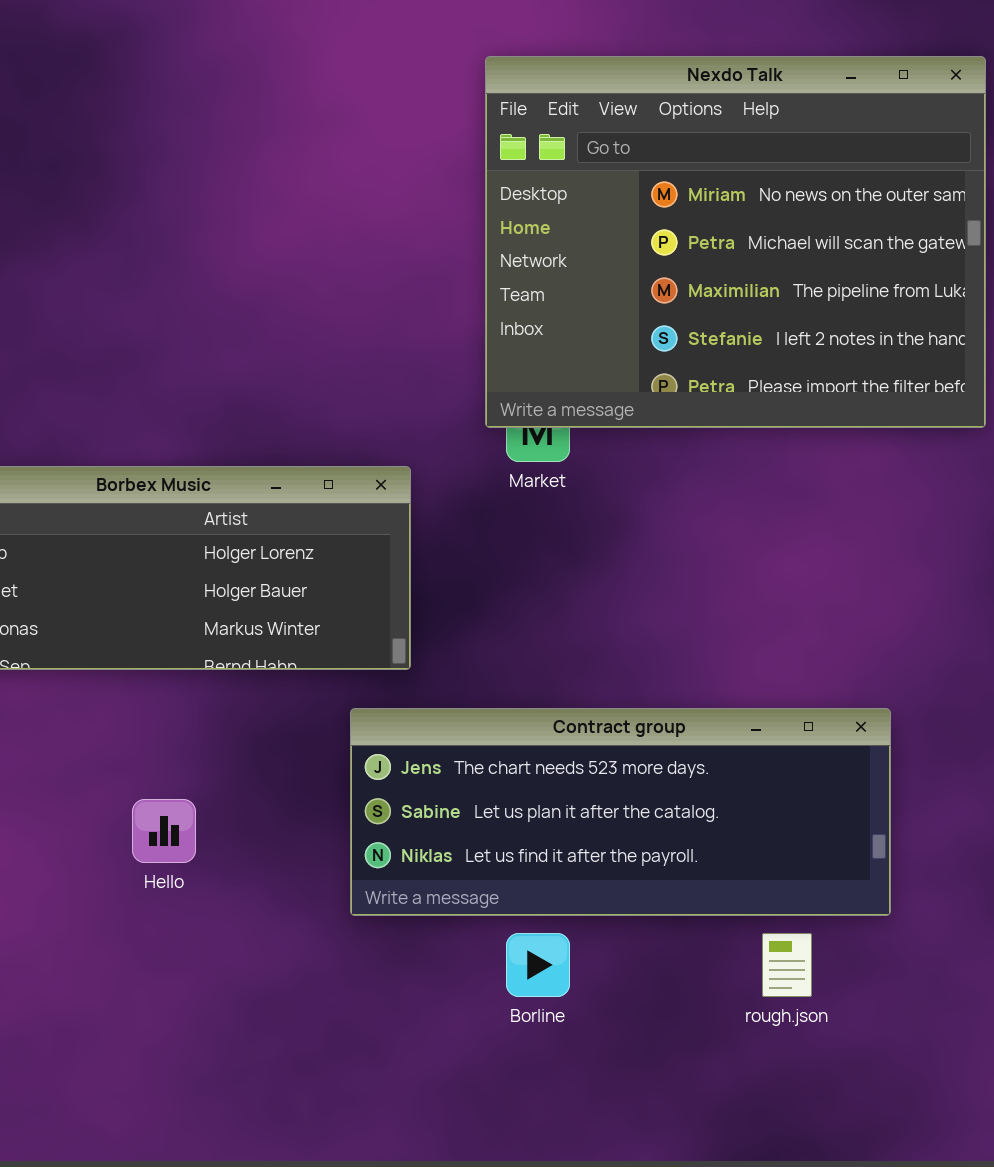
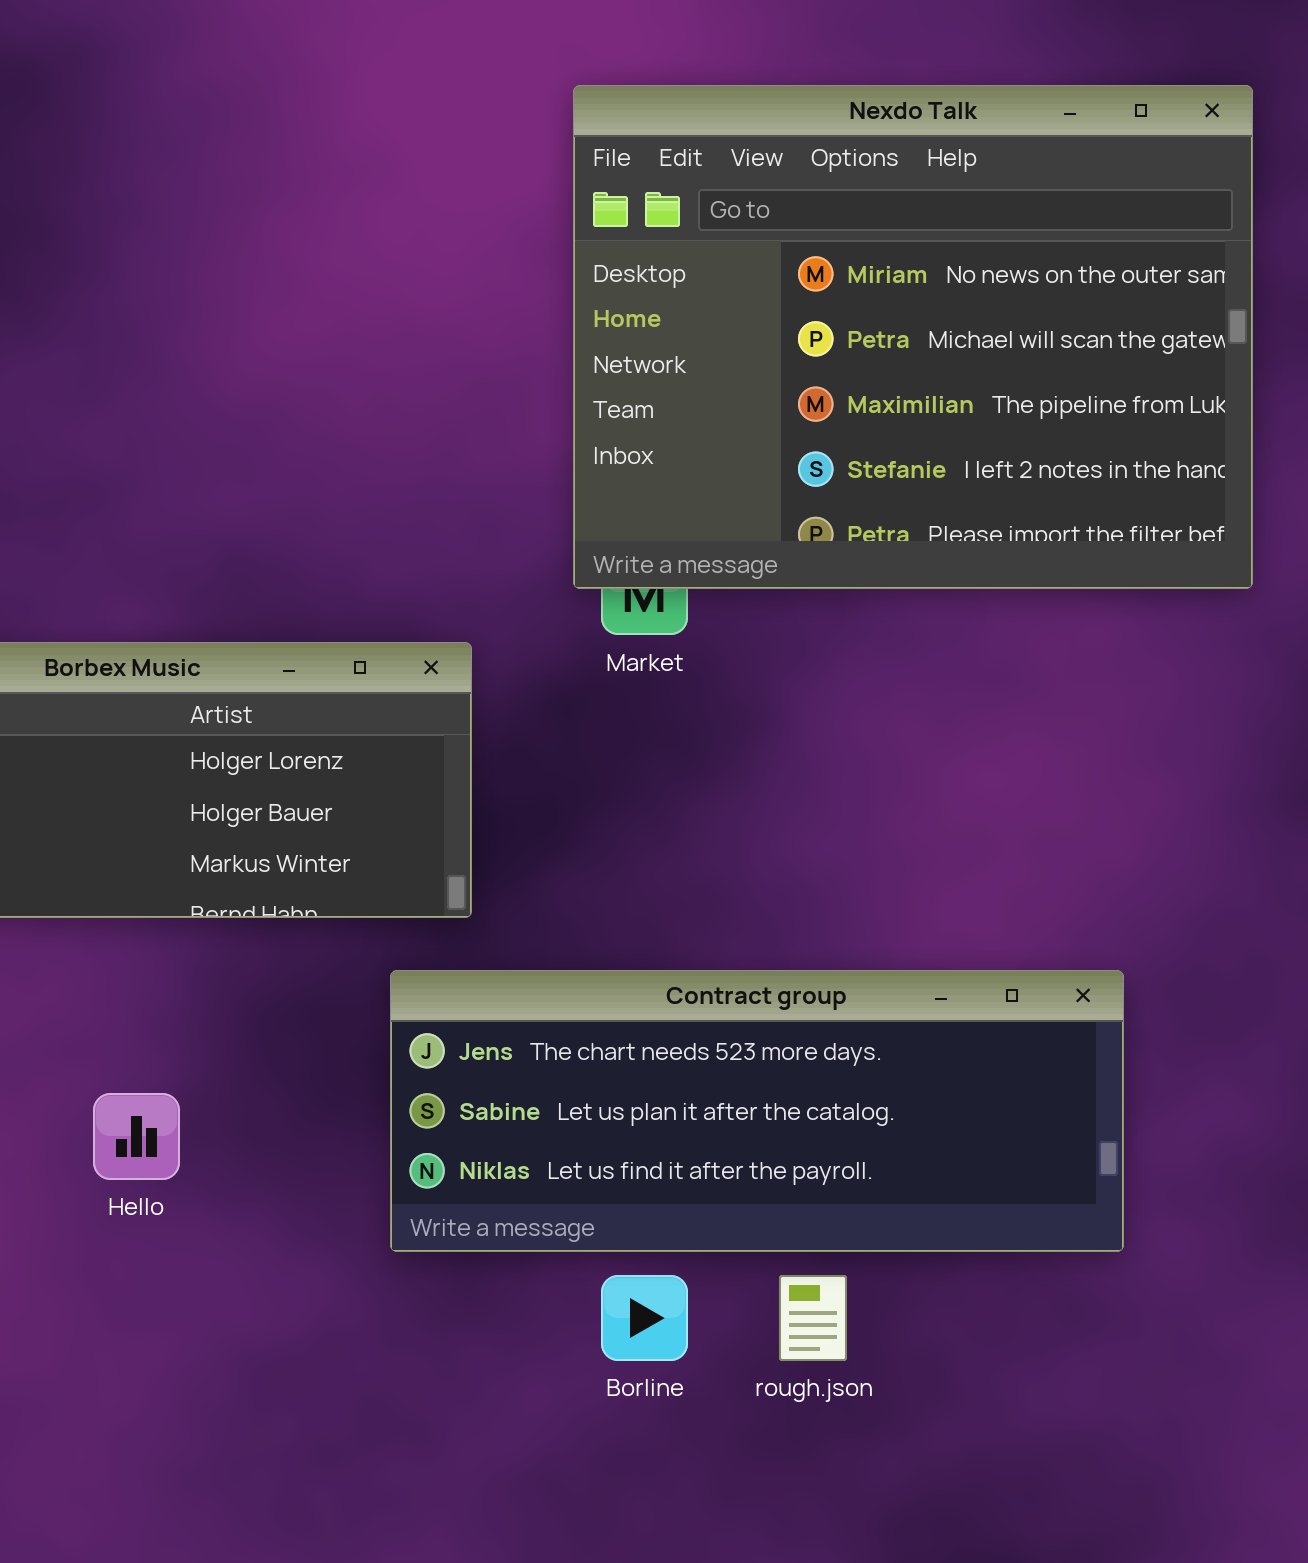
rough.json: [762,933,812,997] -> [779,1275,847,1361], moved

